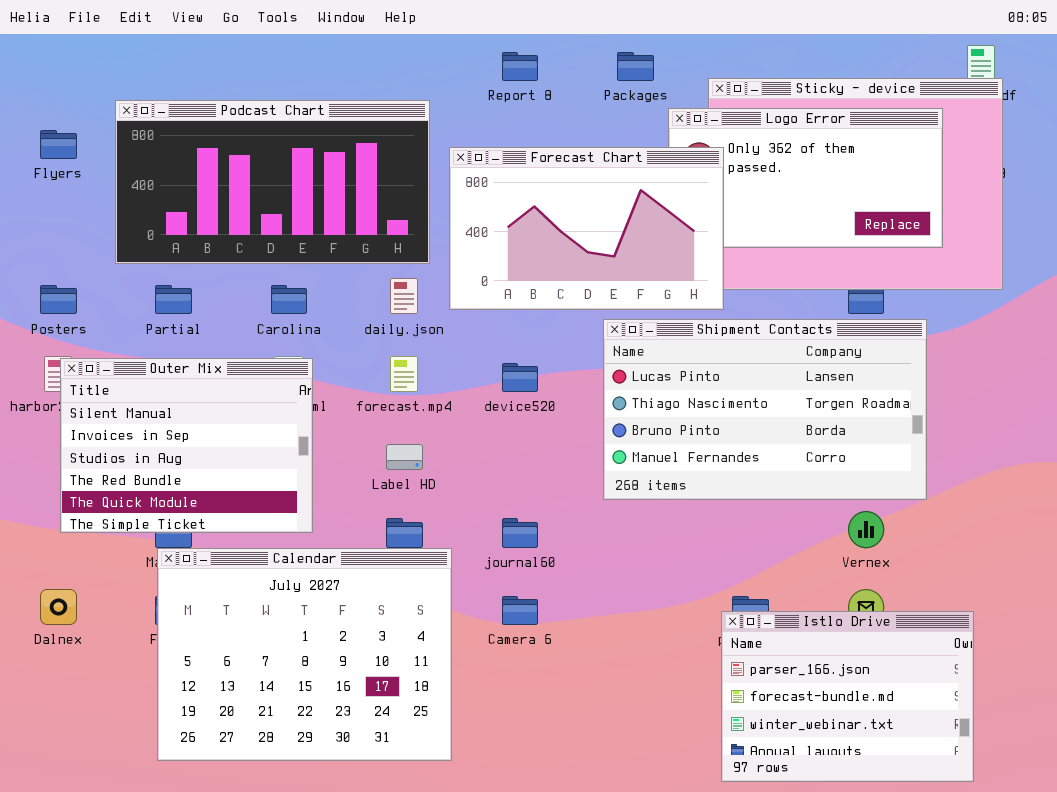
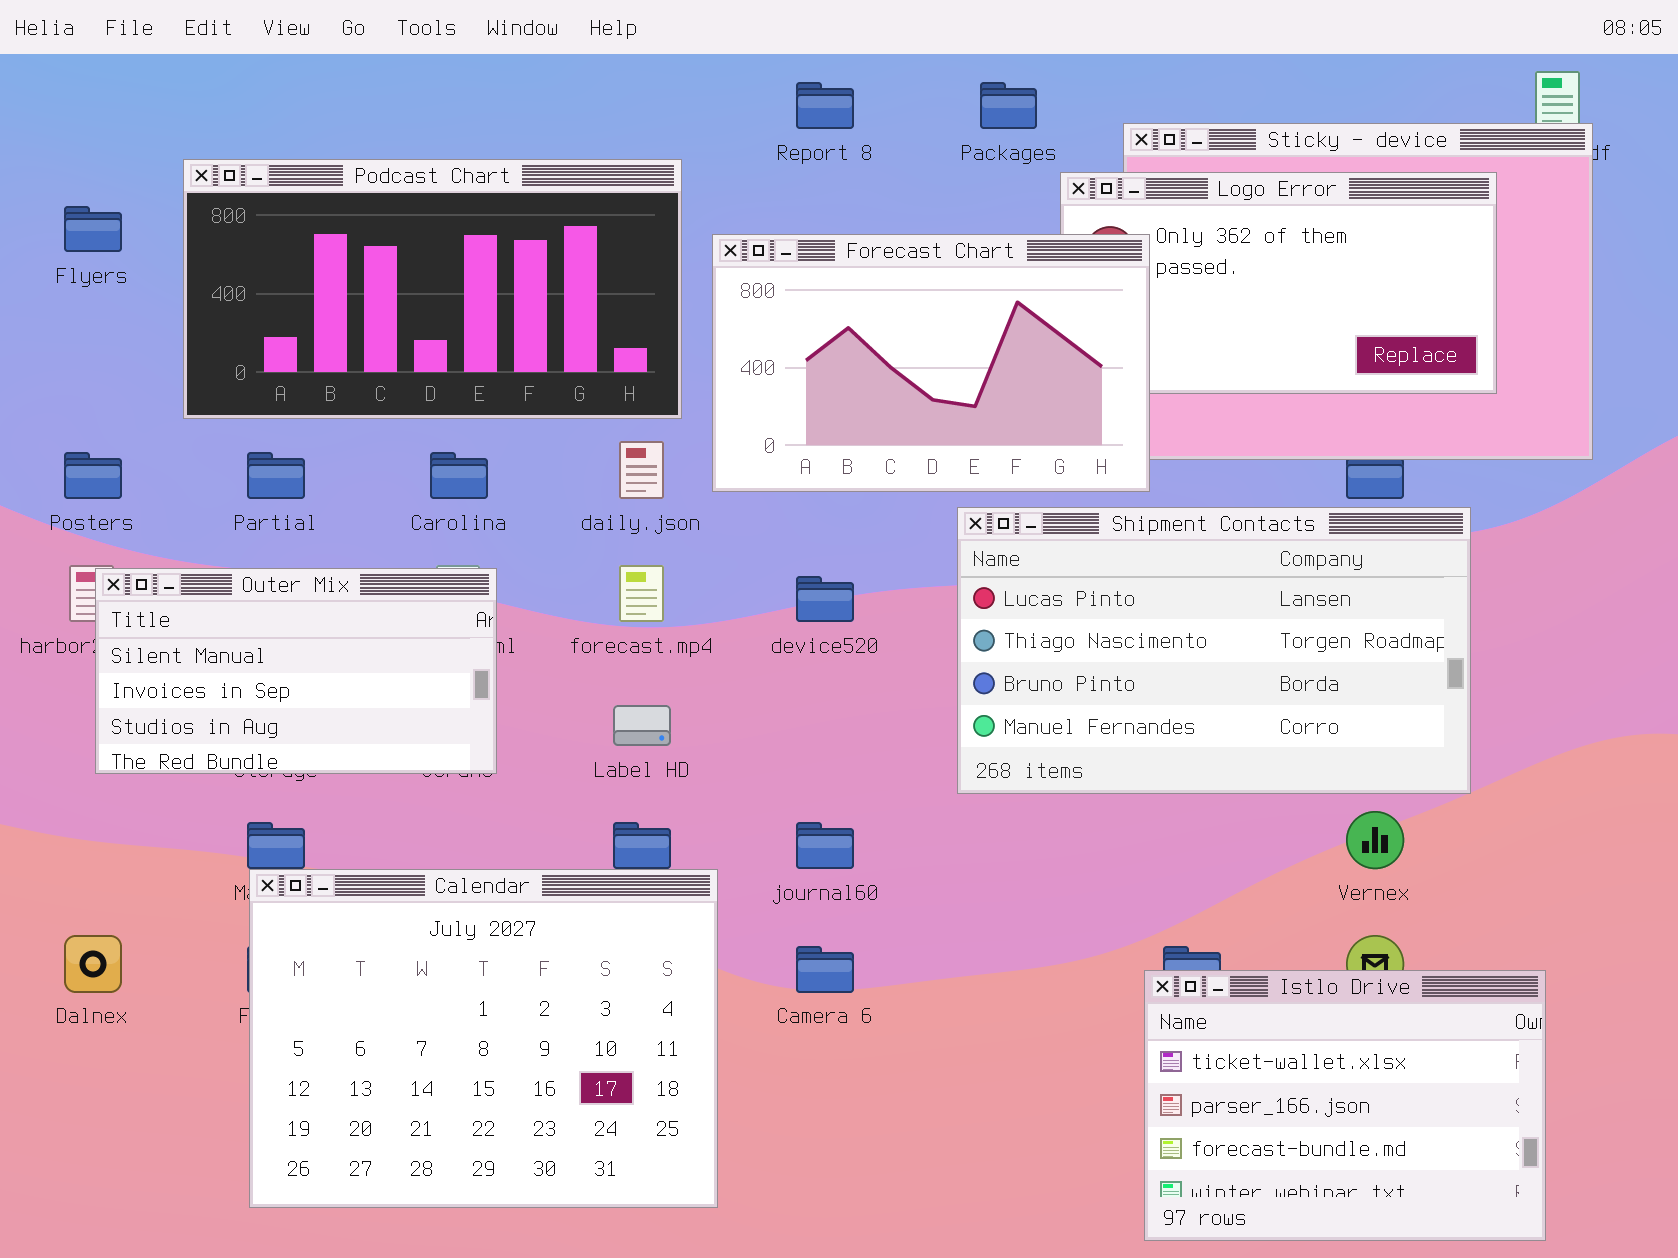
Outer Mix: [60,358,313,533] -> [95,568,497,774], resized
Istlo Drive: [721,611,974,782] -> [1144,970,1546,1241], scrolled up 1 row

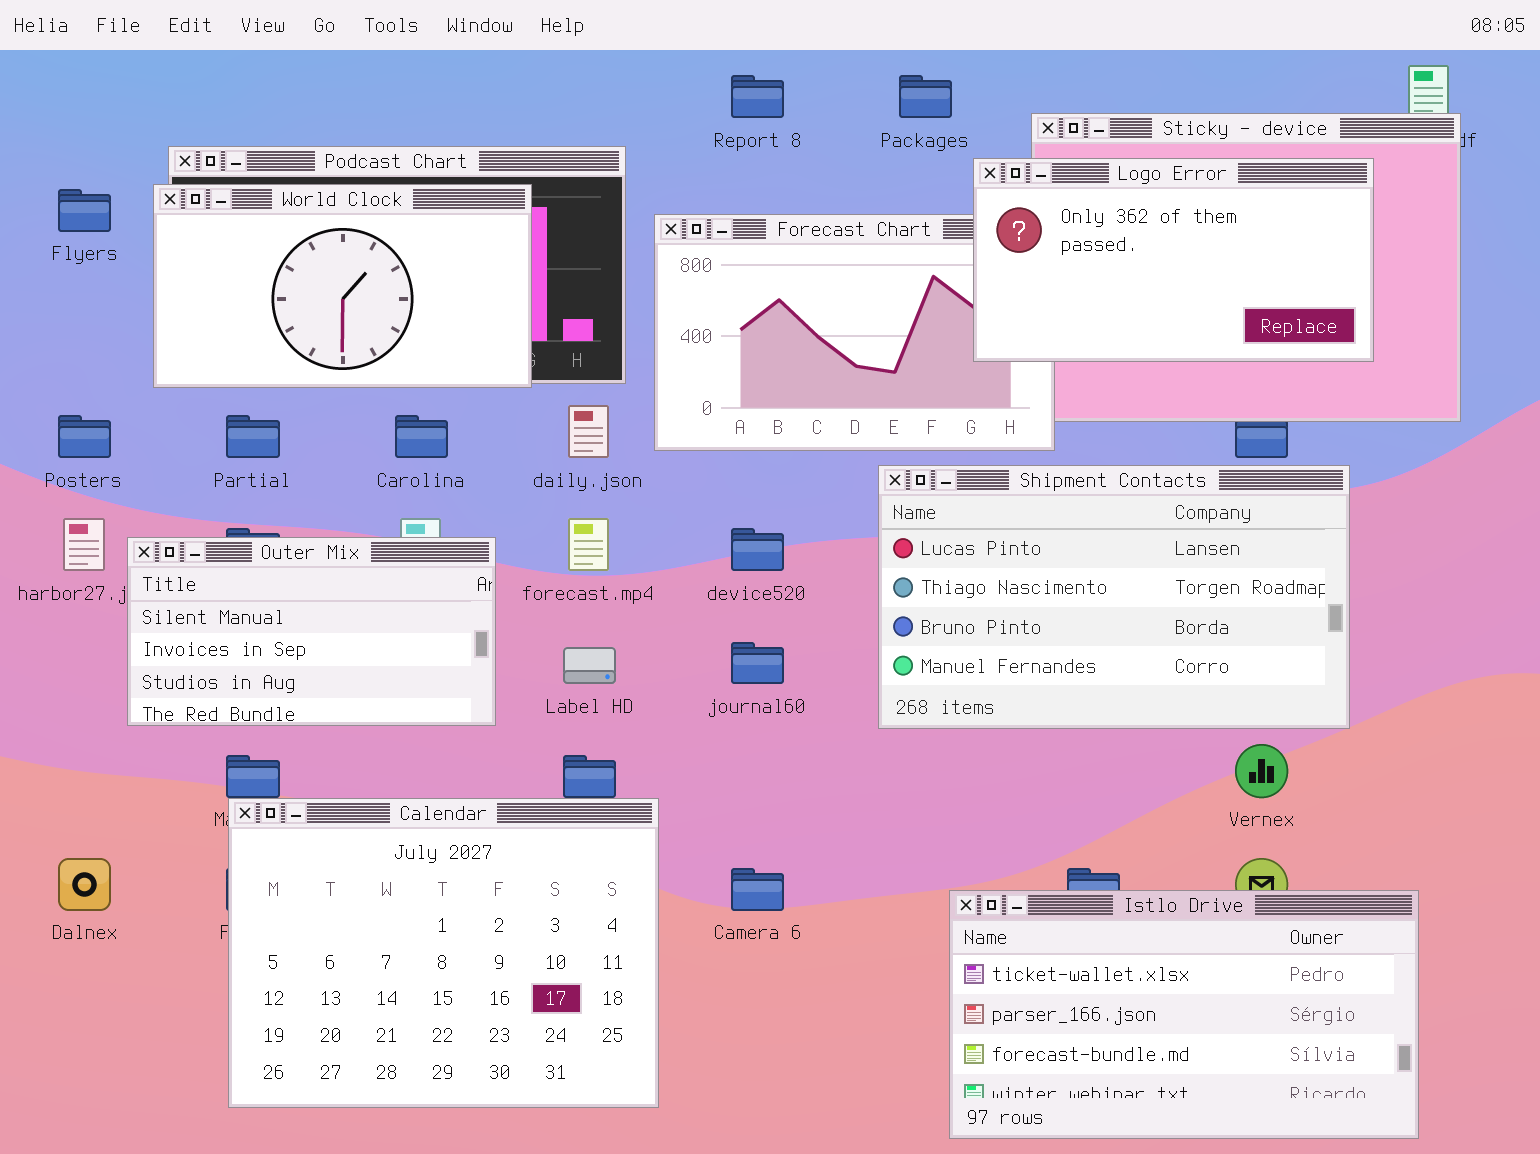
Logo Error: [1060,172,1497,394] -> [973,158,1374,362], raised
World Clock: none -> [153,184,532,388], opened
Outer Mix: [95,568,497,774] -> [127,537,496,726], moved
journal60: [796,822,854,869] -> [731,642,784,684], moved
Istlo Drive: [1144,970,1546,1241] -> [949,890,1419,1139], resized

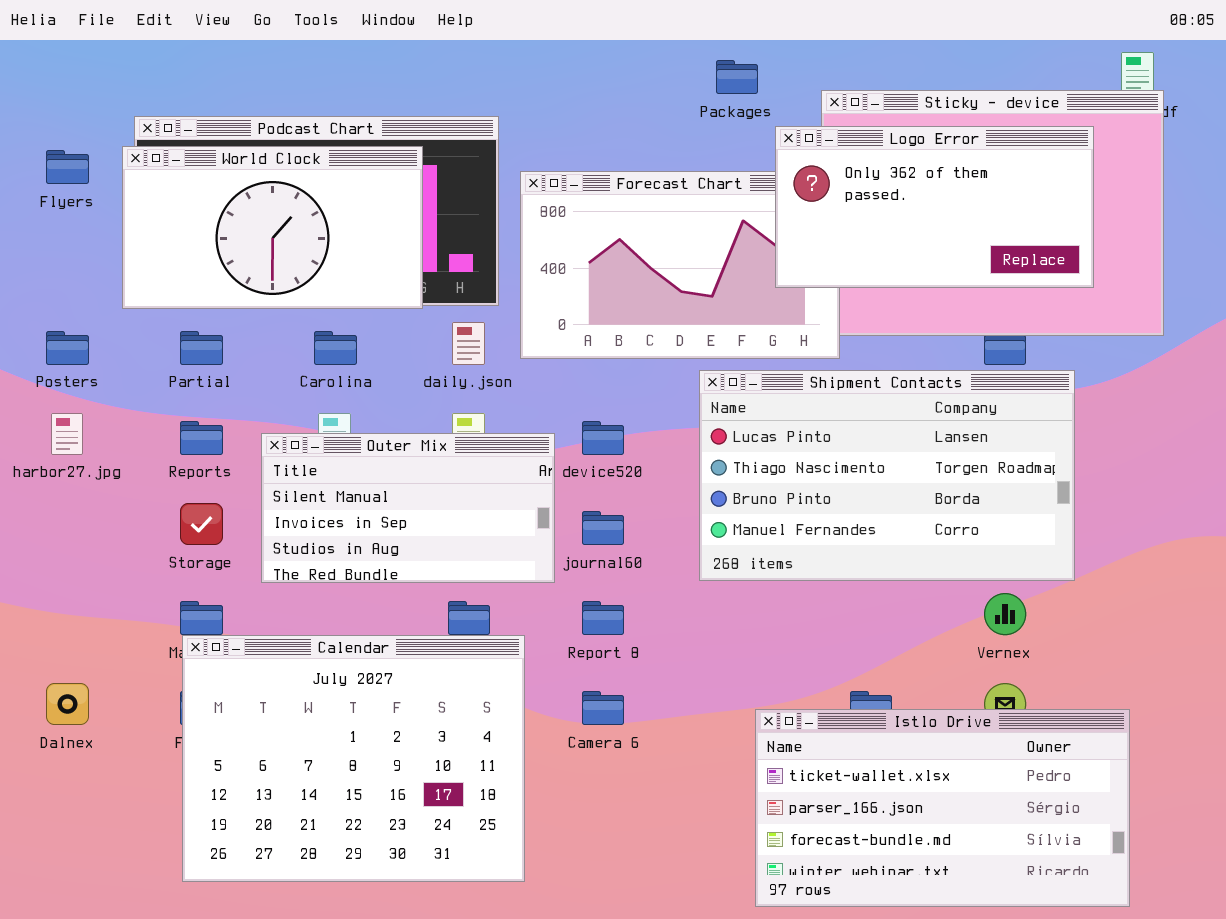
Report 8: [731,75,784,118] -> [582,601,624,635], moved
Outer Mix: [127,537,496,726] -> [261,433,555,583], moved

